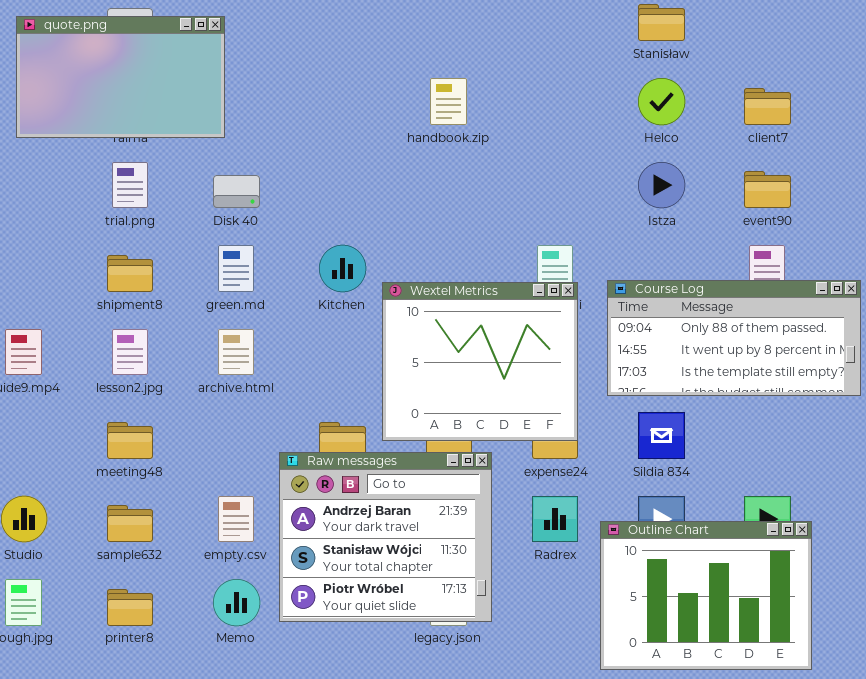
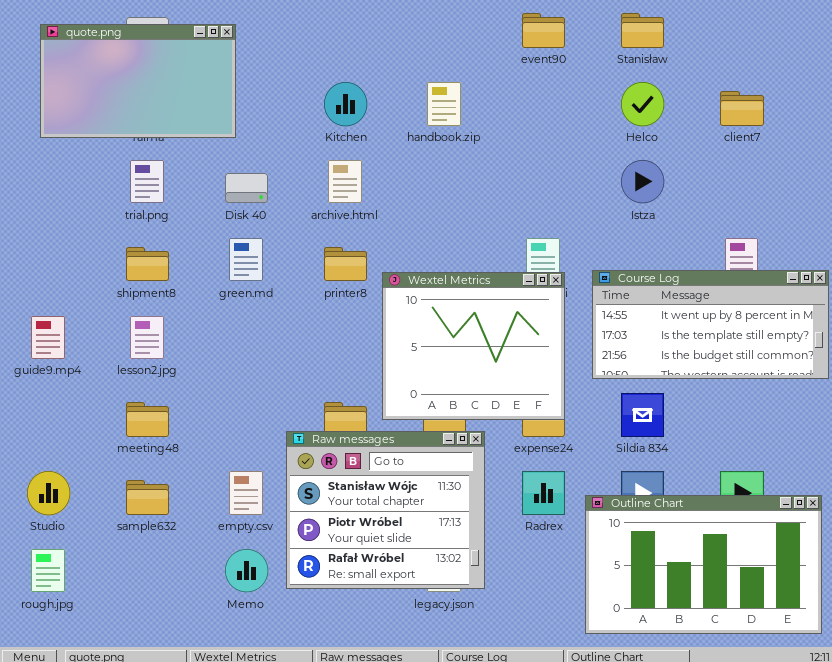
event90: [744,171,791,208] -> [522,13,565,48], moved
Kitchen: [319,245,366,292] -> [324,82,367,126], moved
Course Log: [607,280,861,396] -> [592,270,829,379], scrolled down 1 row
archive.html: [218,329,254,375] -> [328,160,362,203], moved
Raw messages: [279,452,492,622] -> [286,431,485,589], scrolled down 1 row
Outline Chart: [600,521,812,670] -> [585,495,822,634], resized
printer8: [107,589,153,626] -> [324,247,367,281], moved

